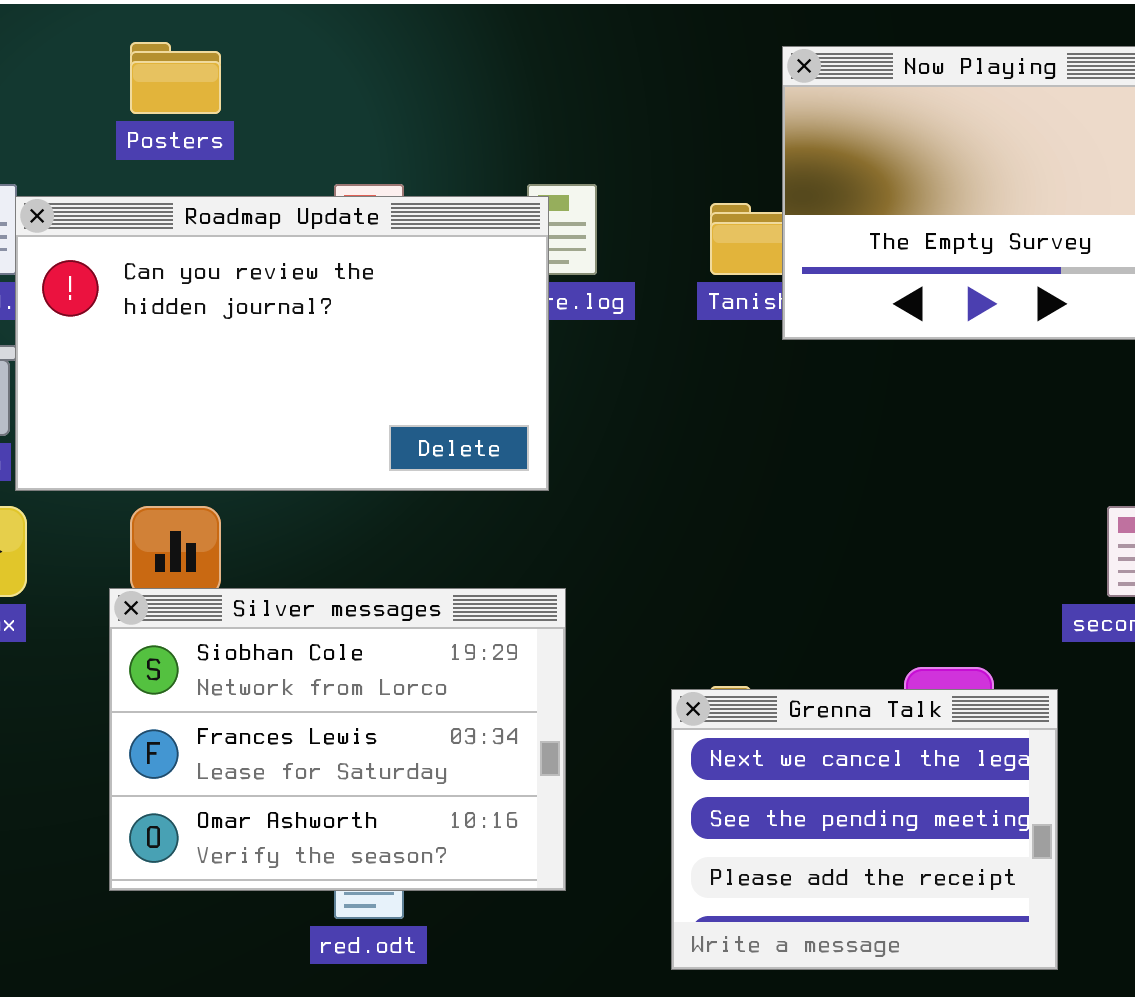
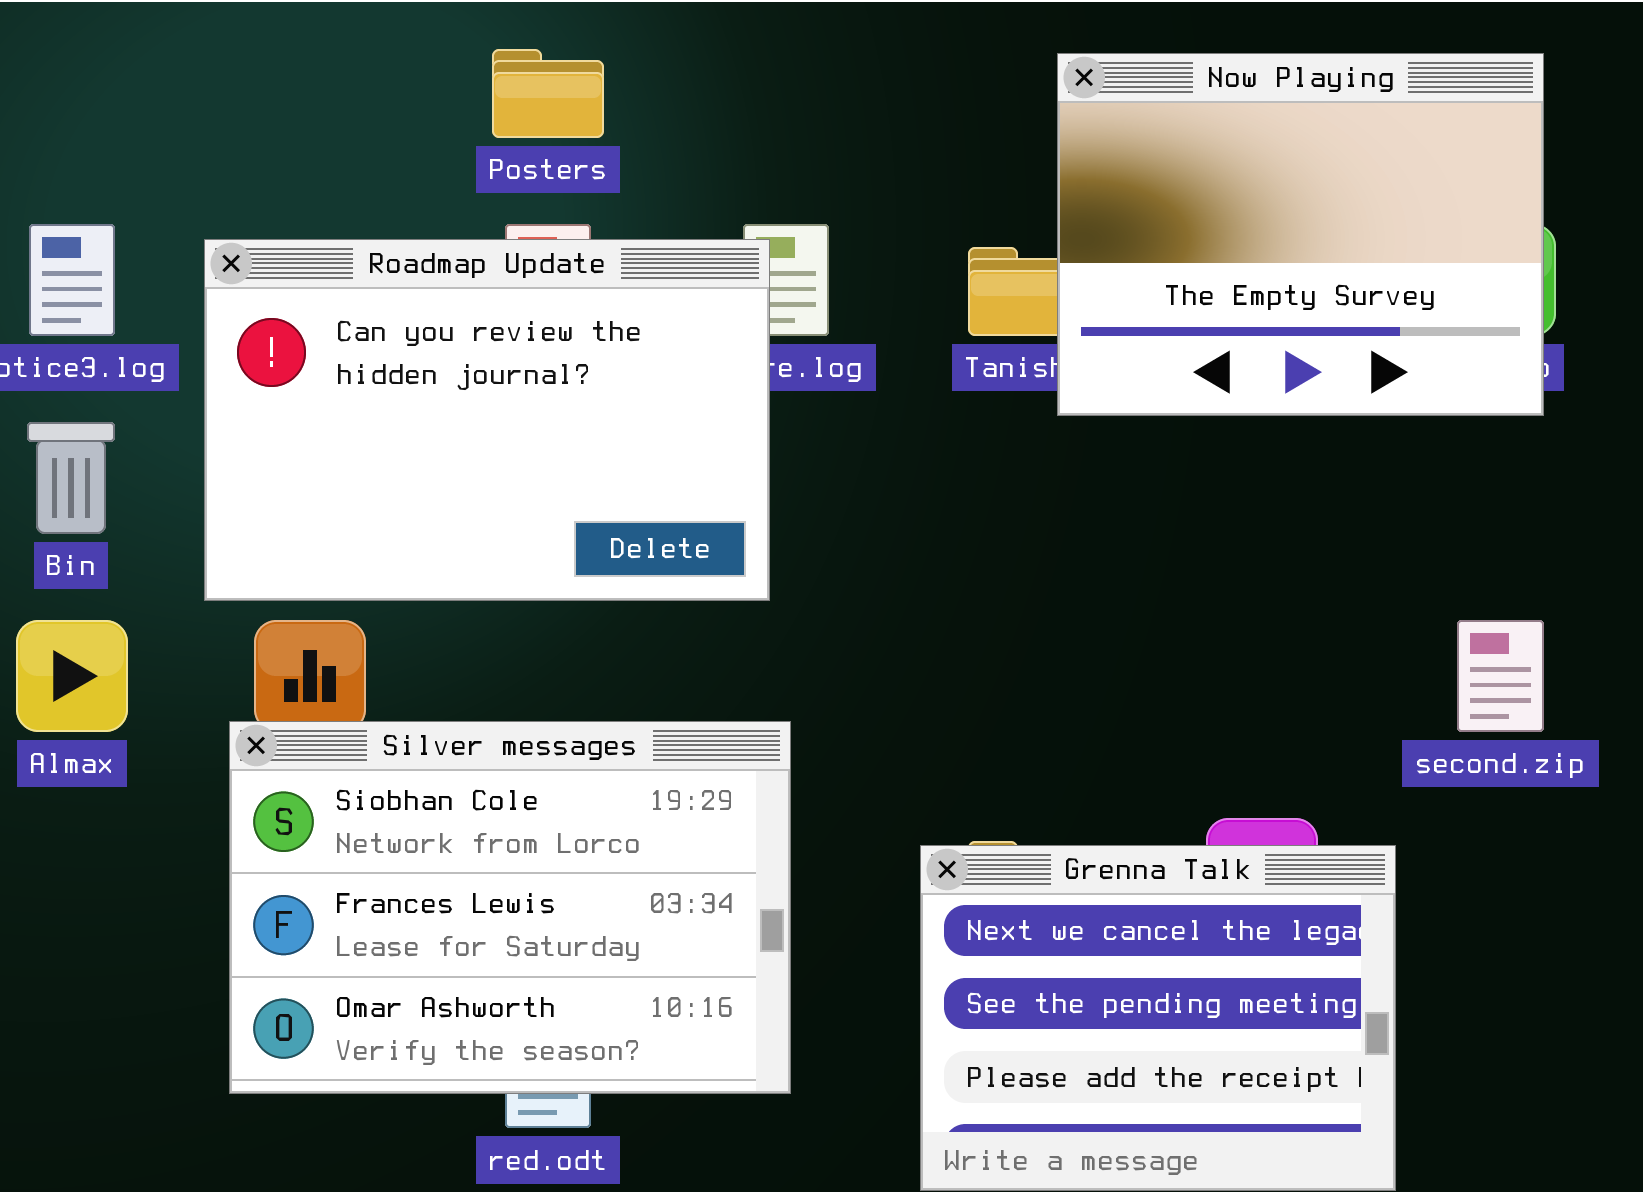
Posters: [130,42,221,114] -> [492,49,604,138], moved
Roadmap Update: [15,196,549,491] -> [204,239,770,601], resized

